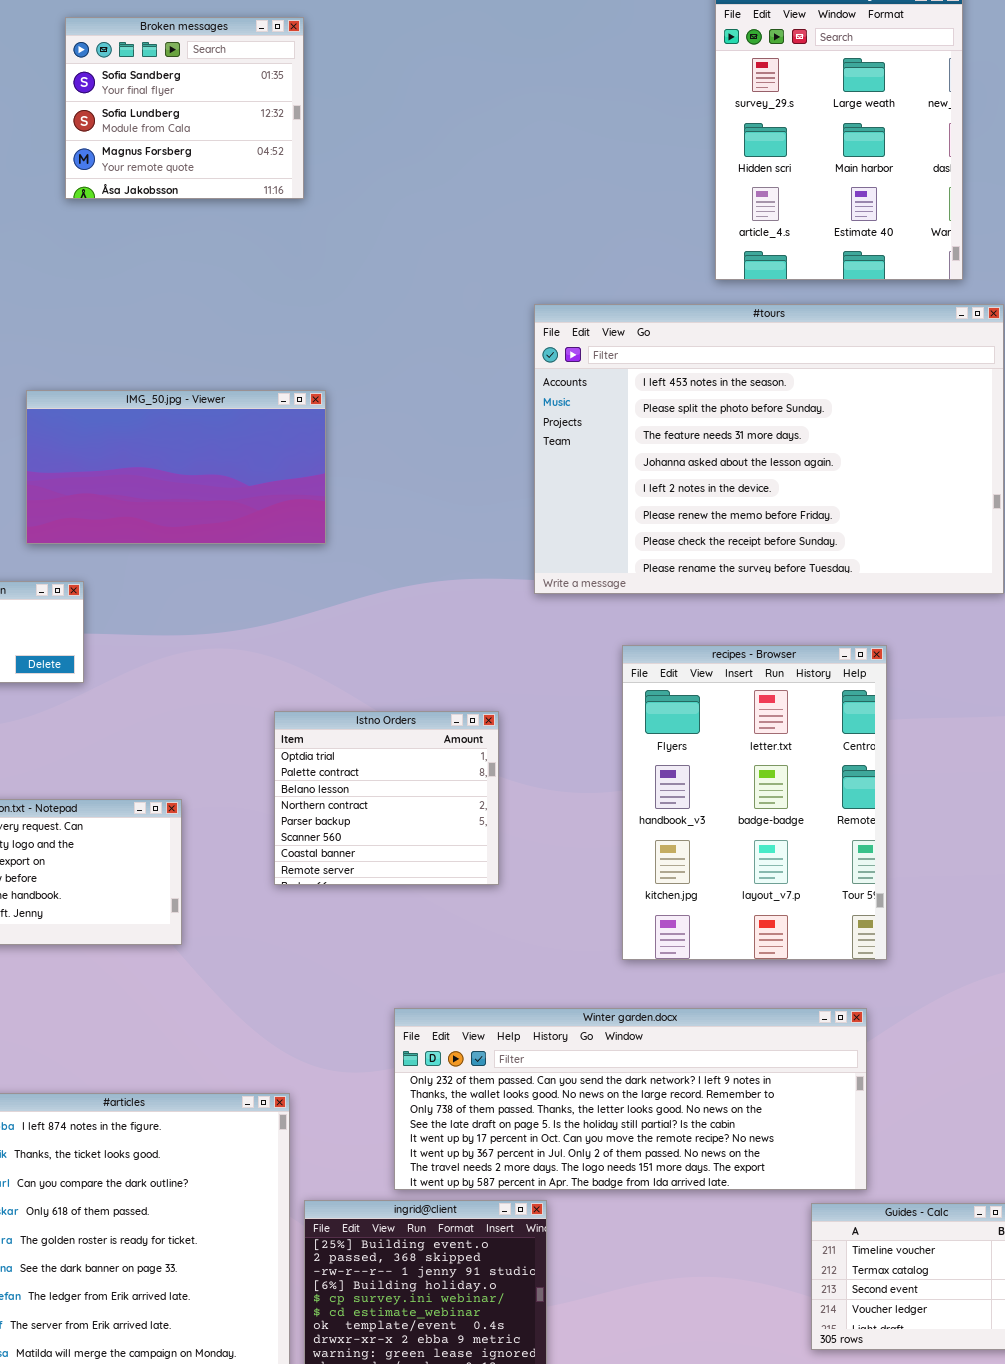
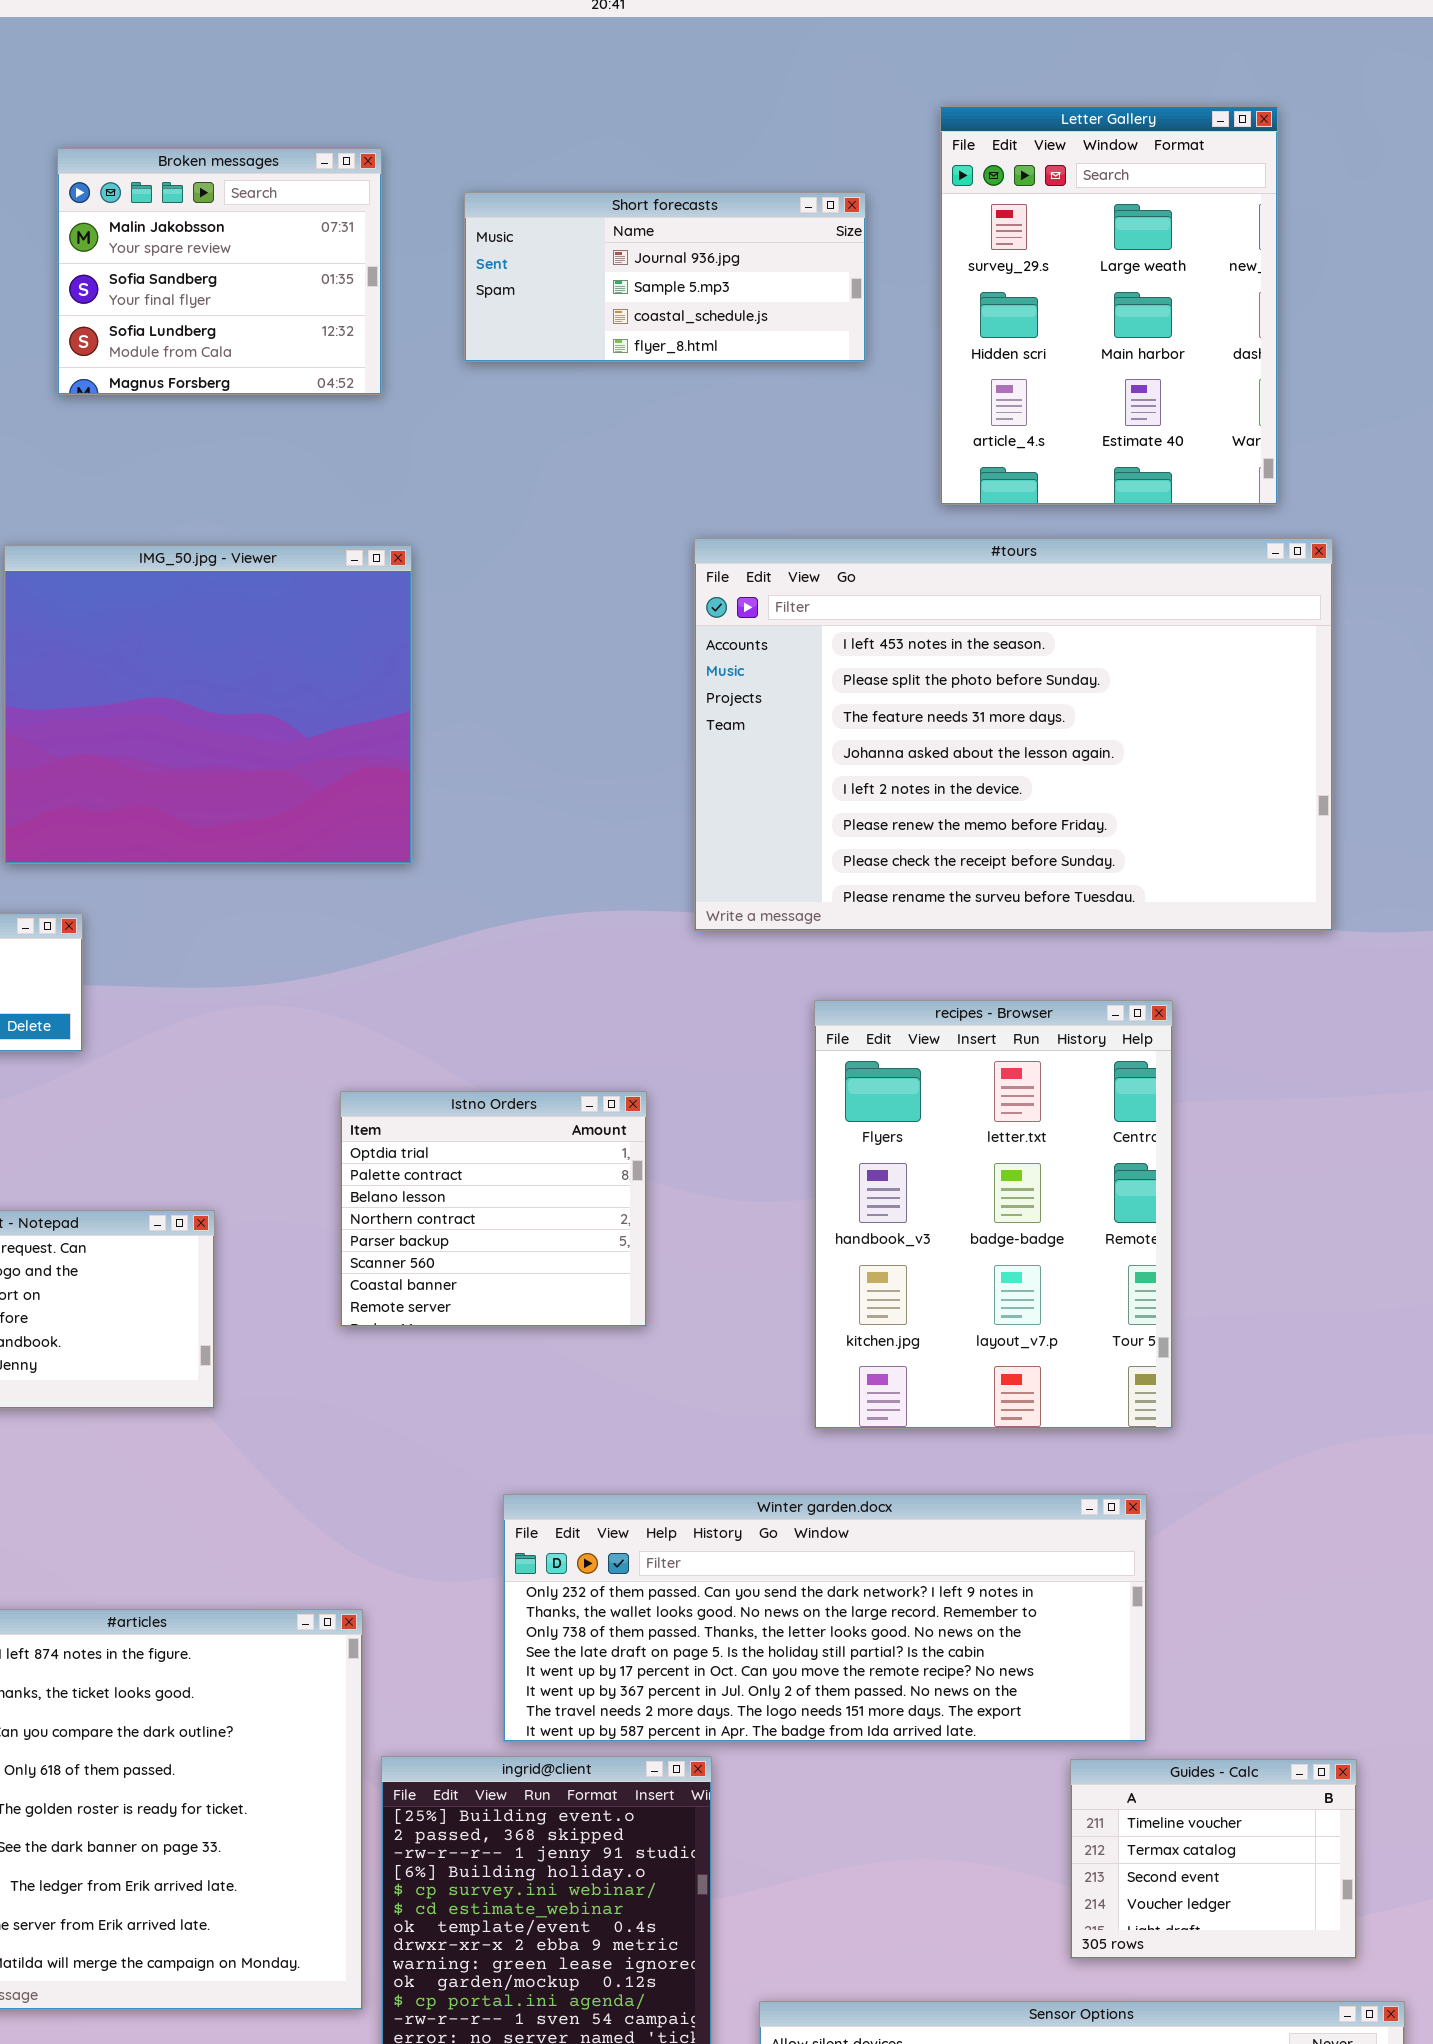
Broken messages: [65,17,304,199] -> [57,148,382,395], scrolled up 1 row
Short forecasts: none -> [464,192,866,362], opened
IMG_50.jpg - Viewer: [26,390,326,544] -> [4,545,412,864], resized

